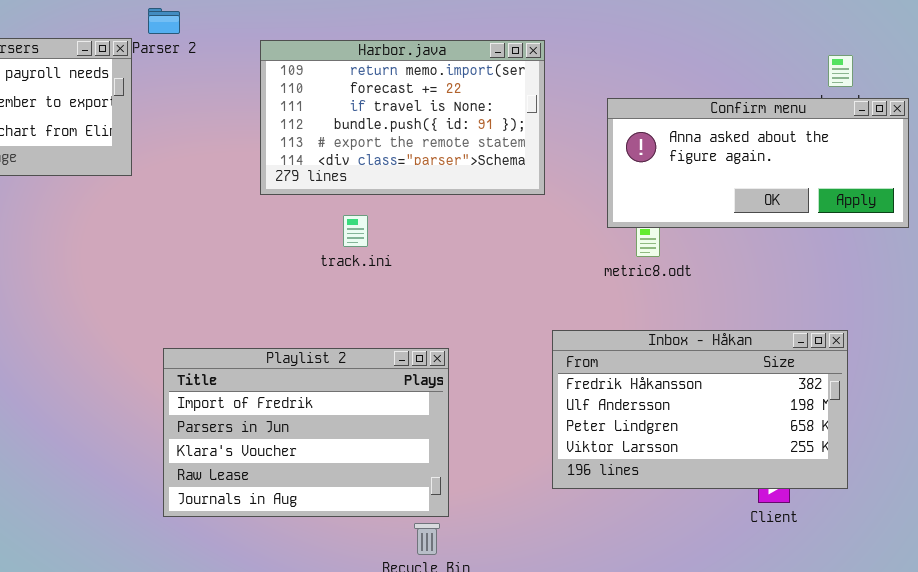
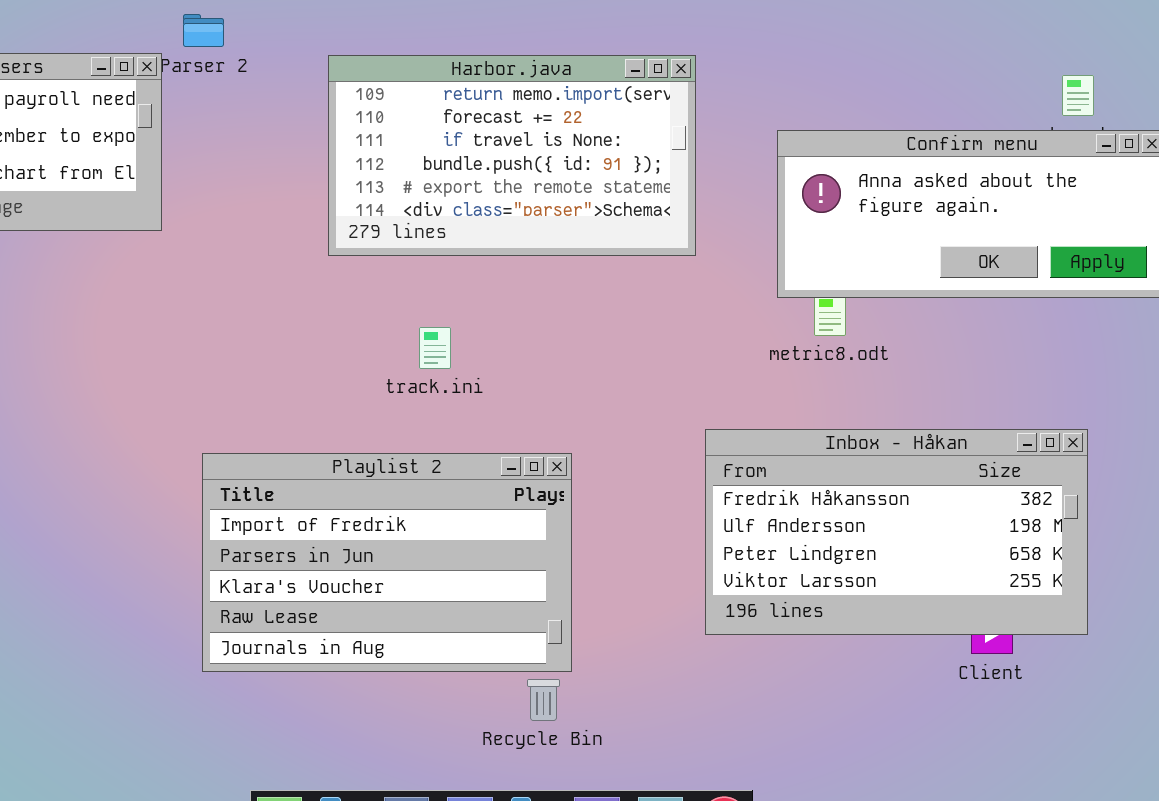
track.ini: [343,215,368,247] -> [419,327,451,369], moved

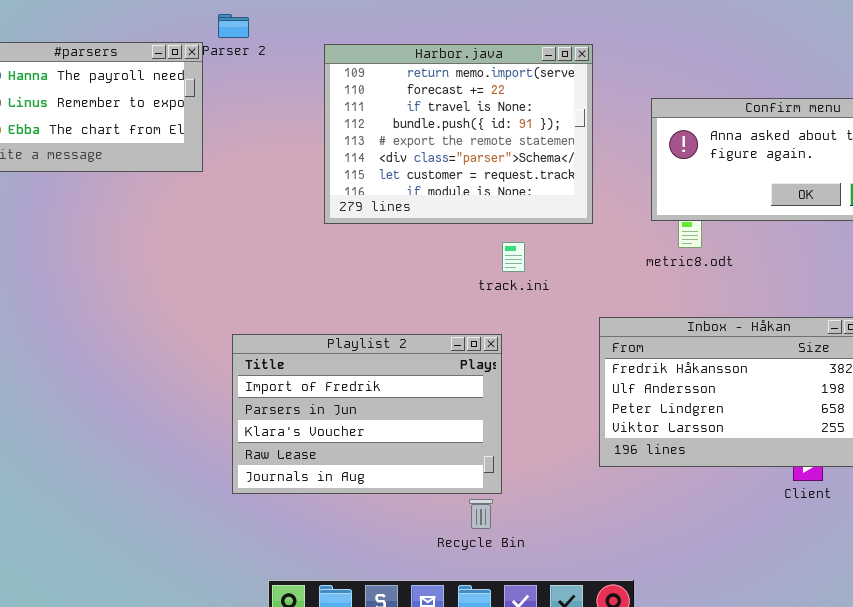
Harbor.java: [328,55,696,256] -> [324,44,593,224], resized
track.ini: [419,327,451,369] -> [502,242,525,272], moved

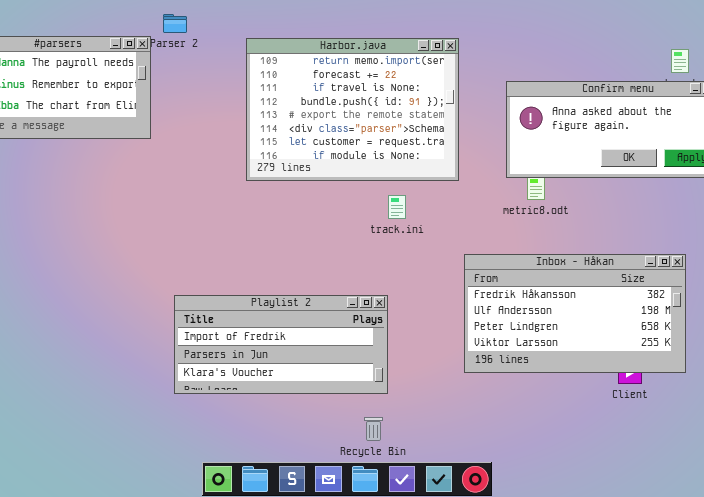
Playlist 2: [232,334,502,494] -> [174,295,388,394], resized
Recycle Bin: [469,499,493,529] -> [364,417,383,441], moved

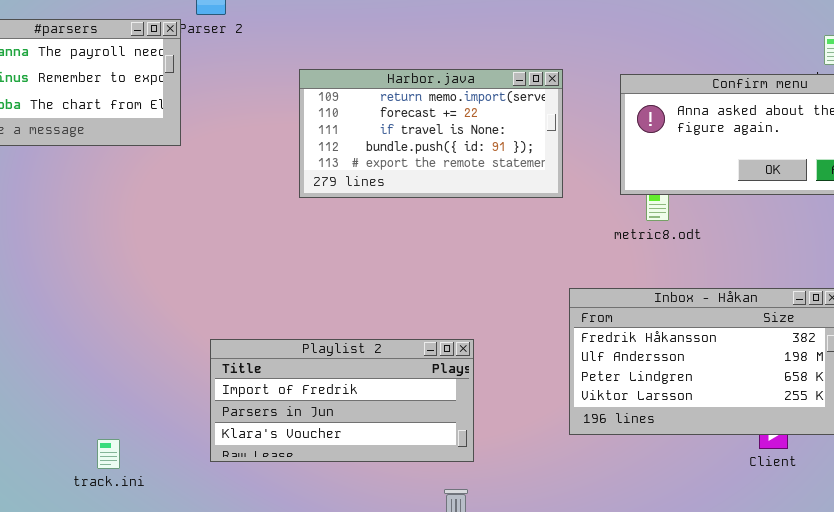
Harbor.java: [246,38,459,181] -> [299,69,563,198], resized
track.ini: [388,195,406,219] -> [97,439,120,469], moved

